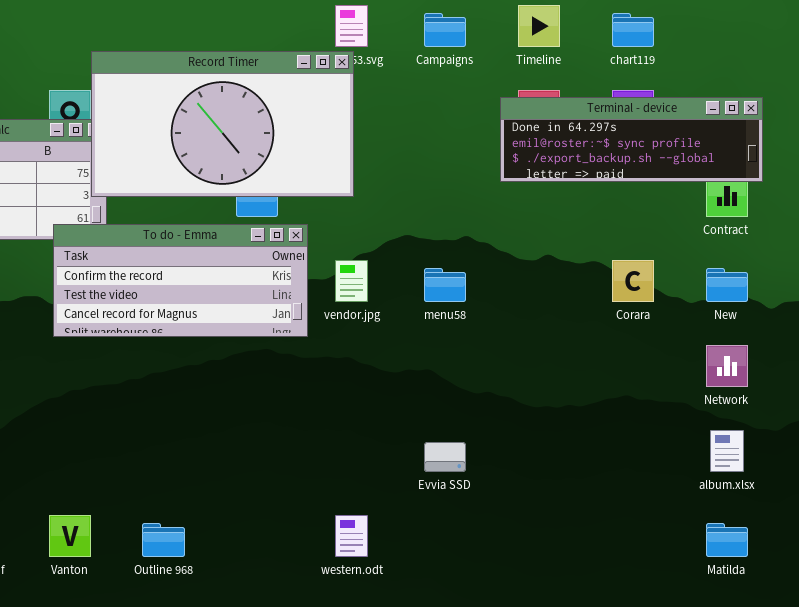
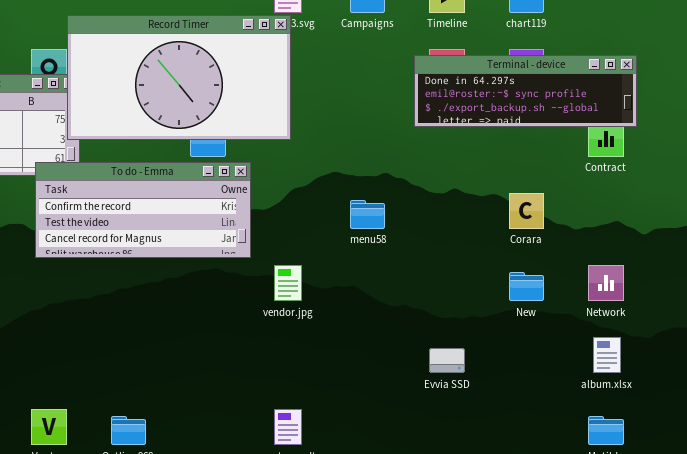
vendor.jpg: [335,260,368,302] -> [274,265,302,301], moved
New: [706,268,748,302] -> [509,272,544,301], moved
Evvia SSD: [424,442,466,472] -> [429,348,465,373], moved

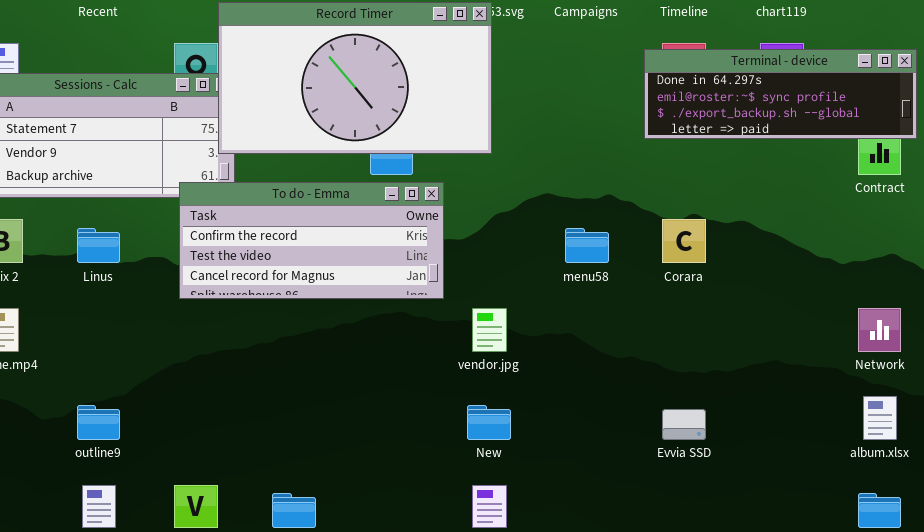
Corara: [509,193,544,229] -> [662,219,706,263], moved
New: [509,272,544,301] -> [467,405,511,440], moved

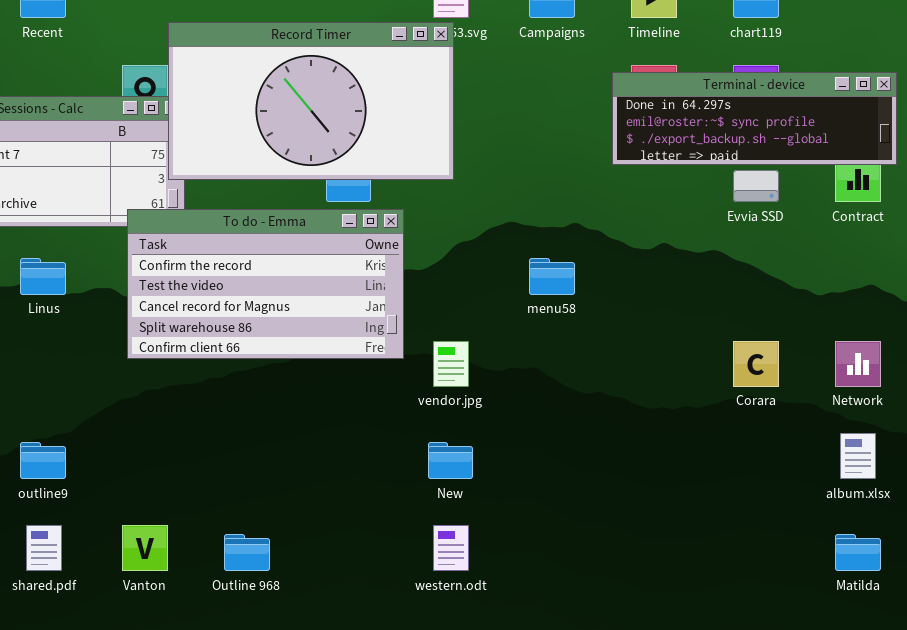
To do - Emma: [179,182,444,299] -> [127,209,404,359], resized
Corara: [662,219,706,263] -> [733,341,779,387], moved
Evvia SSD: [662,409,706,440] -> [733,170,779,202], moved

